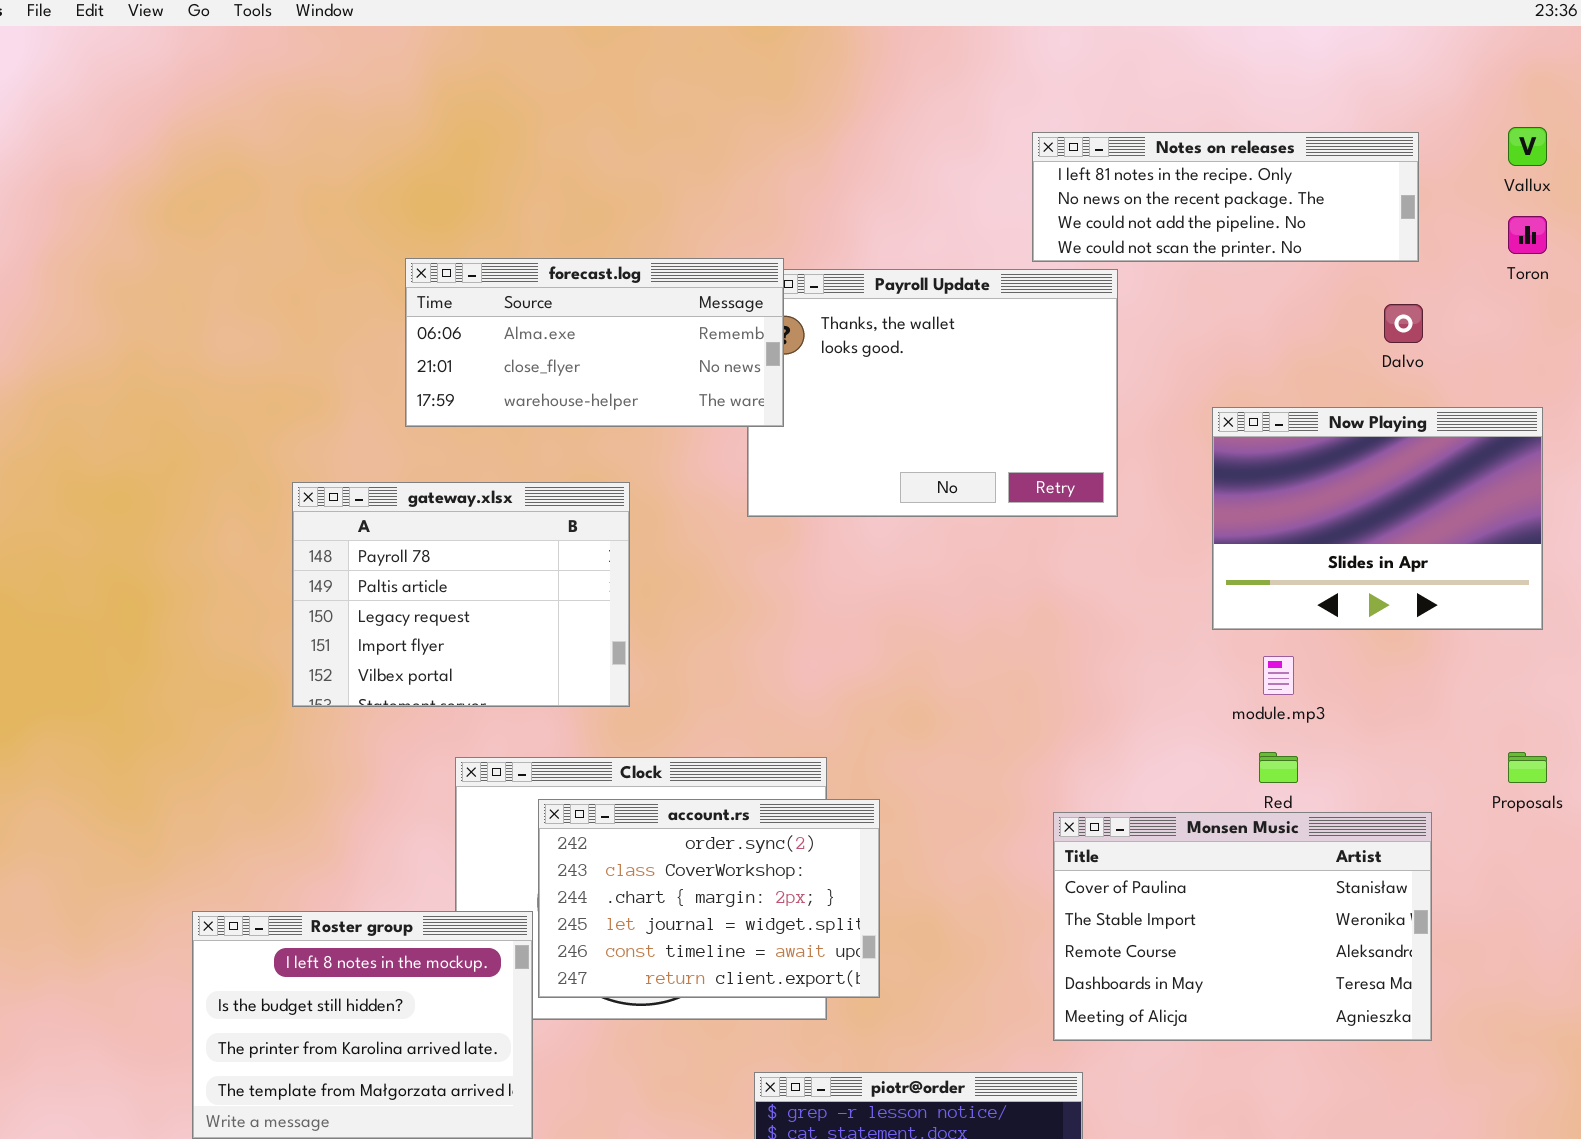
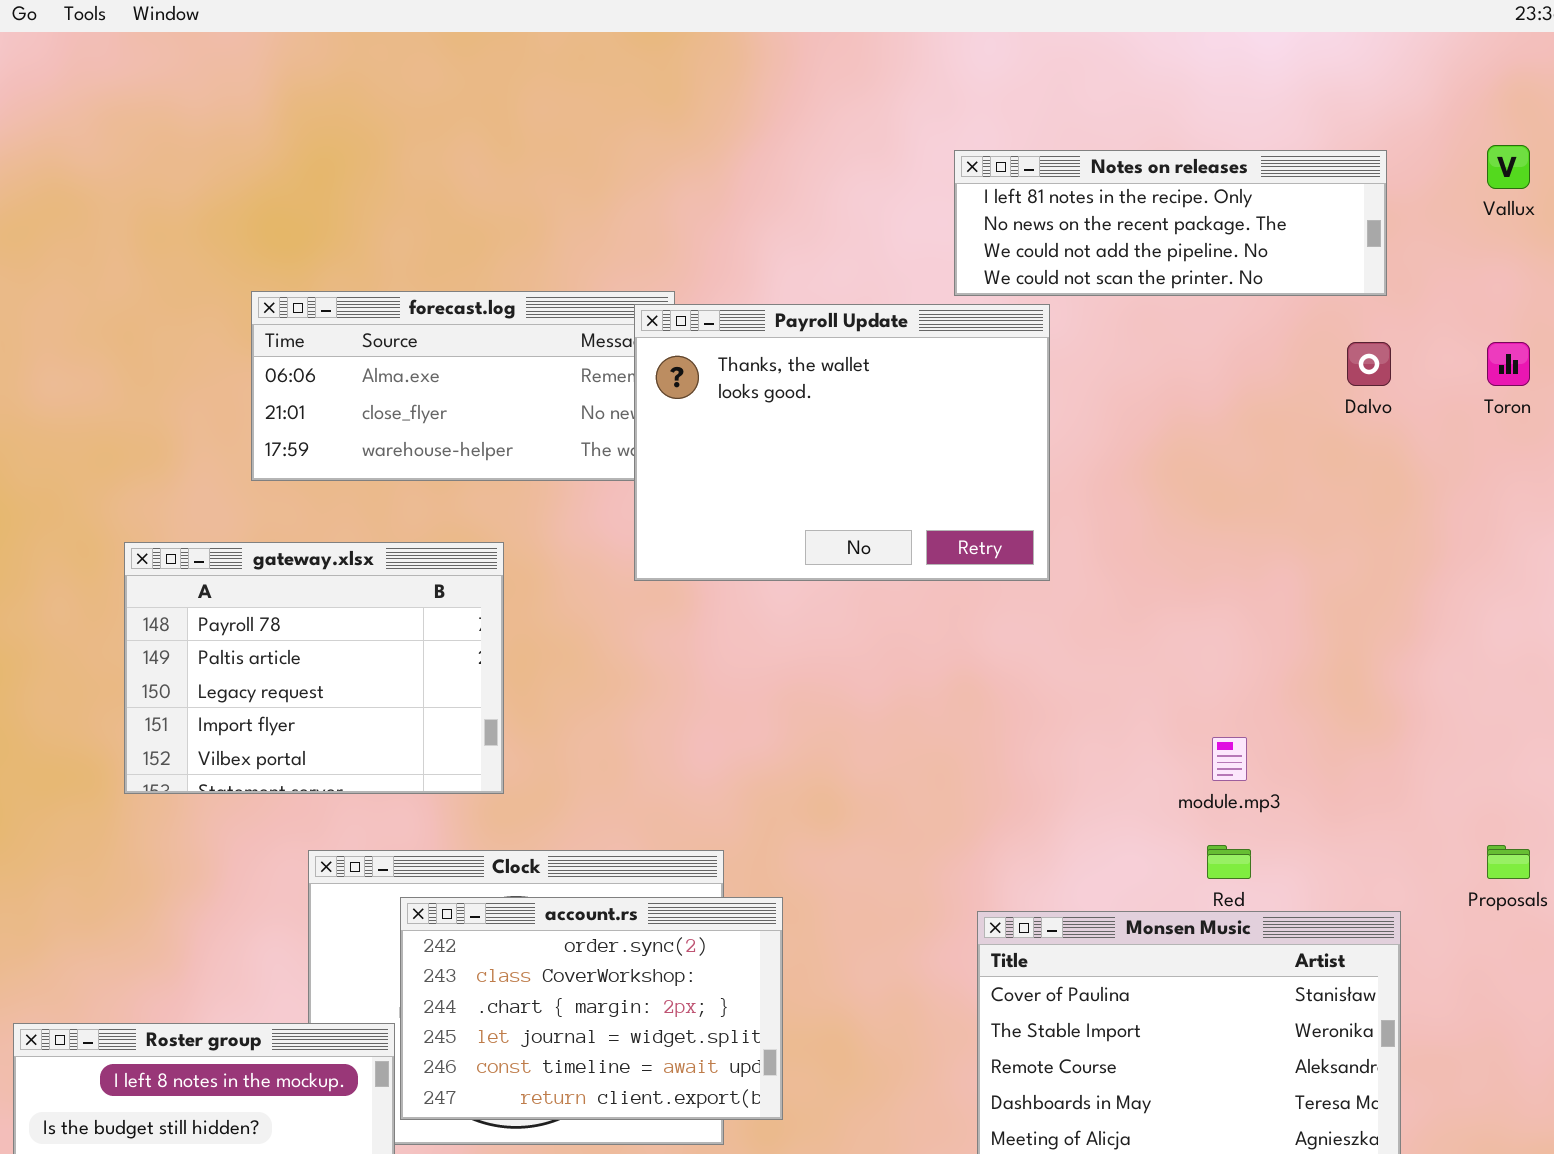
Toron: [1508,216,1547,254] -> [1487,342,1530,386], moved
Payroll Update: [747,269,1118,517] -> [634,304,1050,581], raised
Now Playing: [1212,407,1543,630] -> none, closed

